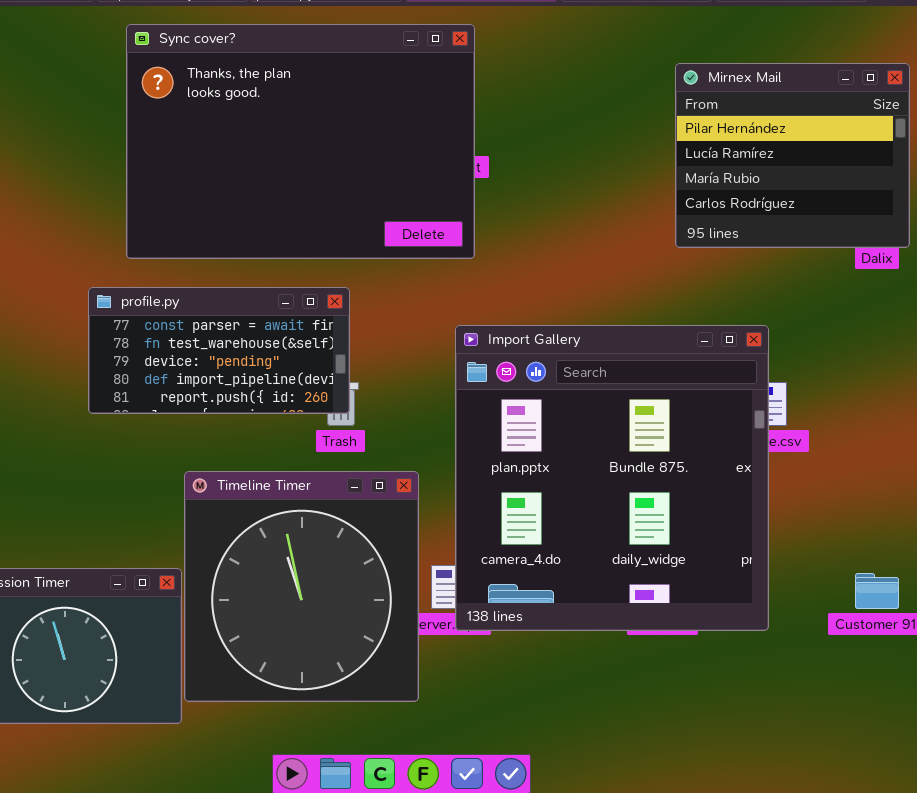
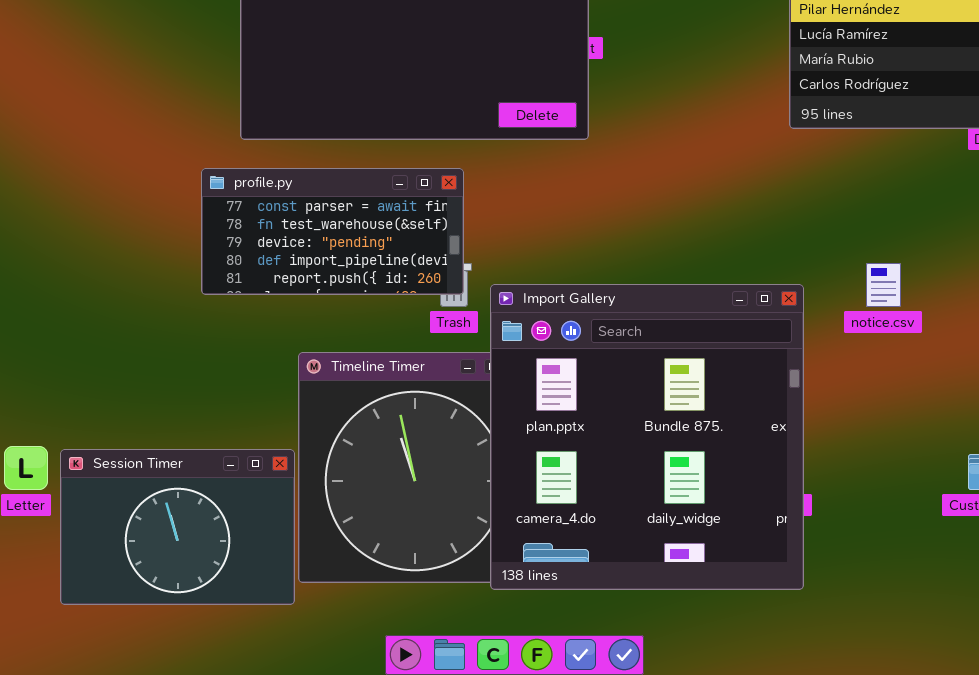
Import Gallery: [455,325,769,631] -> [490,284,804,590], moved

